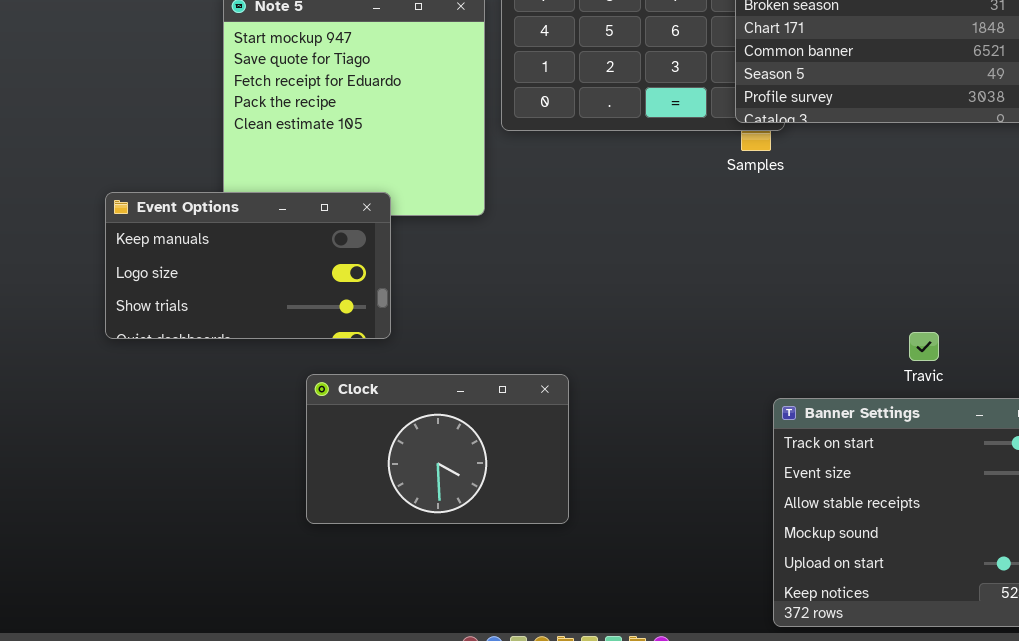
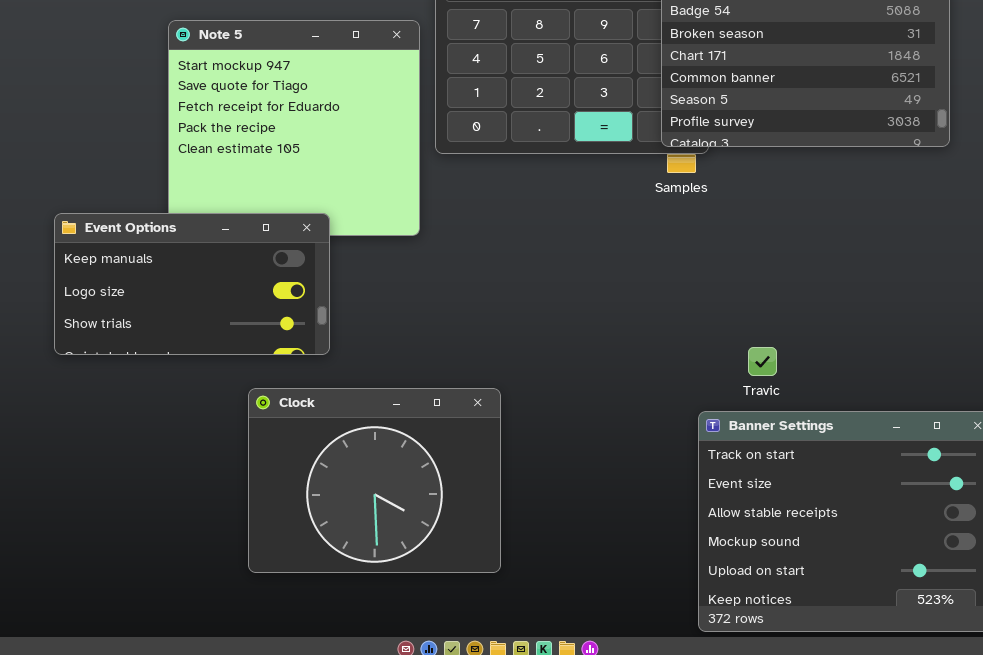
Travic: [909,332,939,361] -> [748,347,777,376], moved
Clock: [306,374,569,524] -> [248,388,501,573], resized

